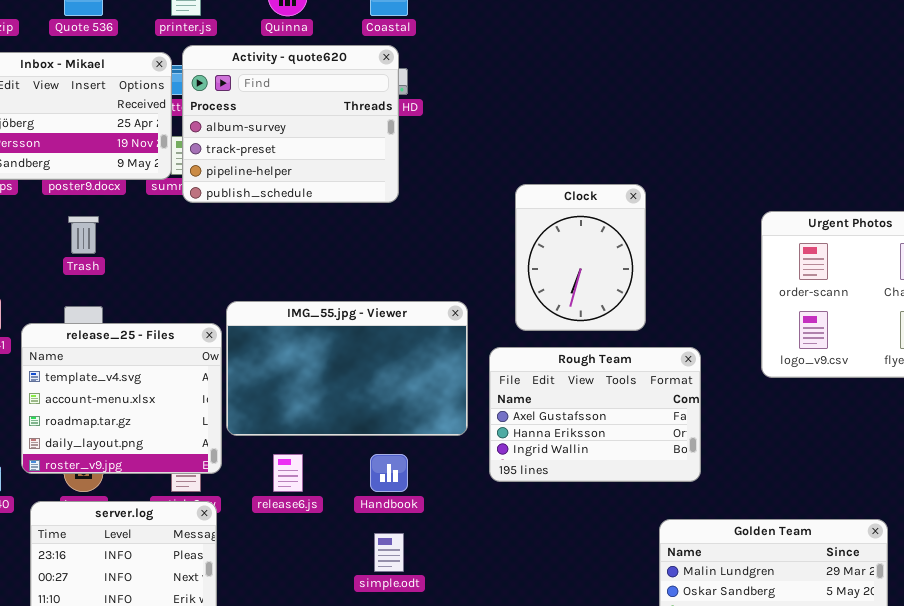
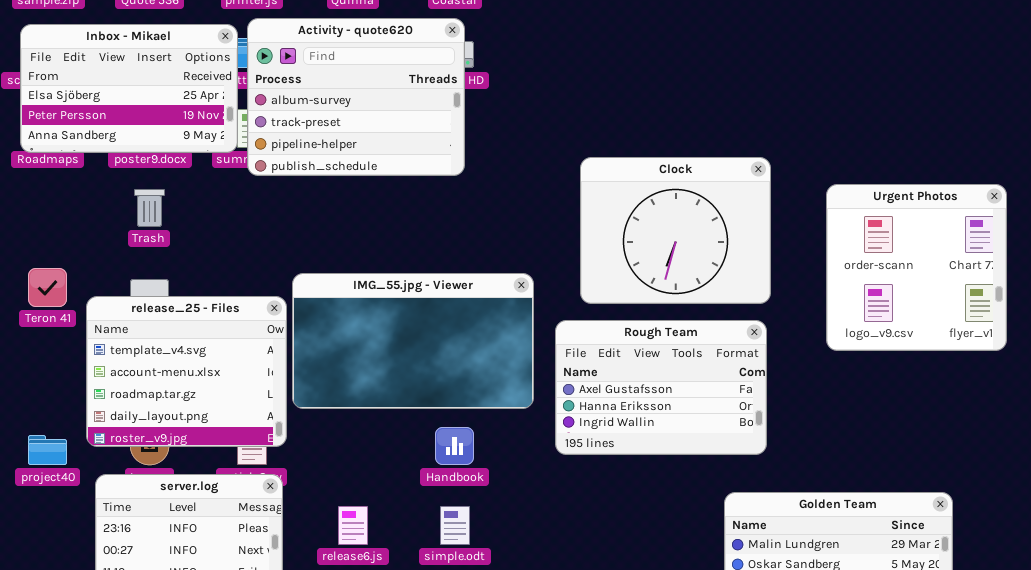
Clock: [515,184,646,331] -> [580,157,771,304], resized
release6.js: [273,454,303,492] -> [338,506,368,545], moved

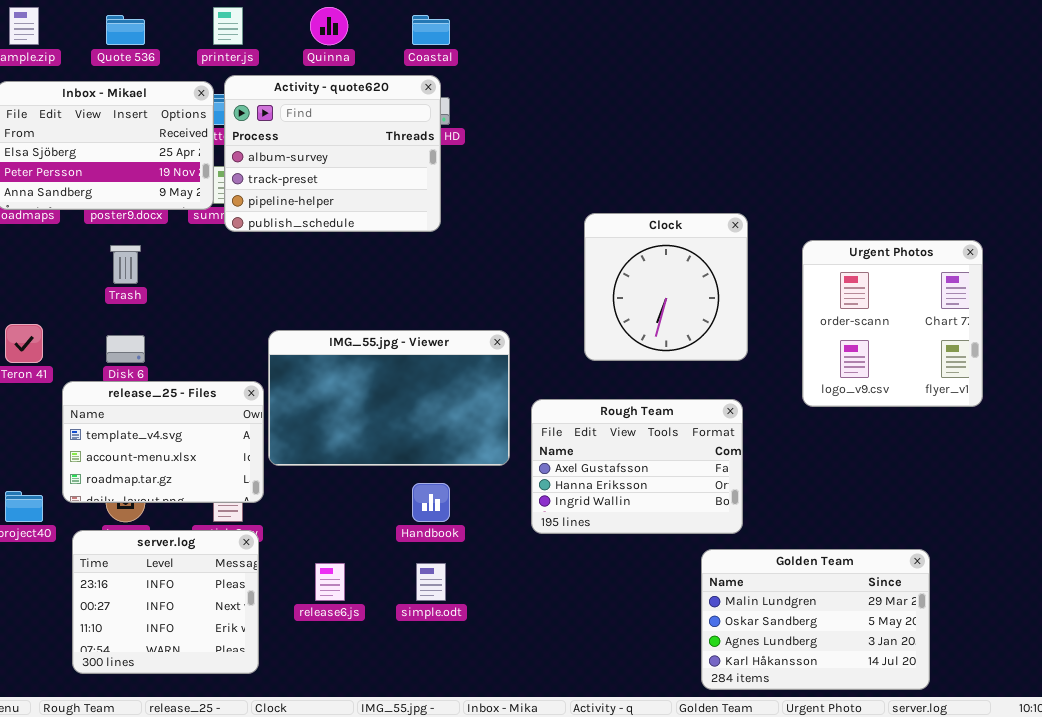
Clock: [580,157,771,304] -> [584,213,748,361], resized
release_25 - Files: [86,296,287,447] -> [62,381,264,503], resized
Rough Team: [555,320,767,455] -> [531,399,743,534], moved

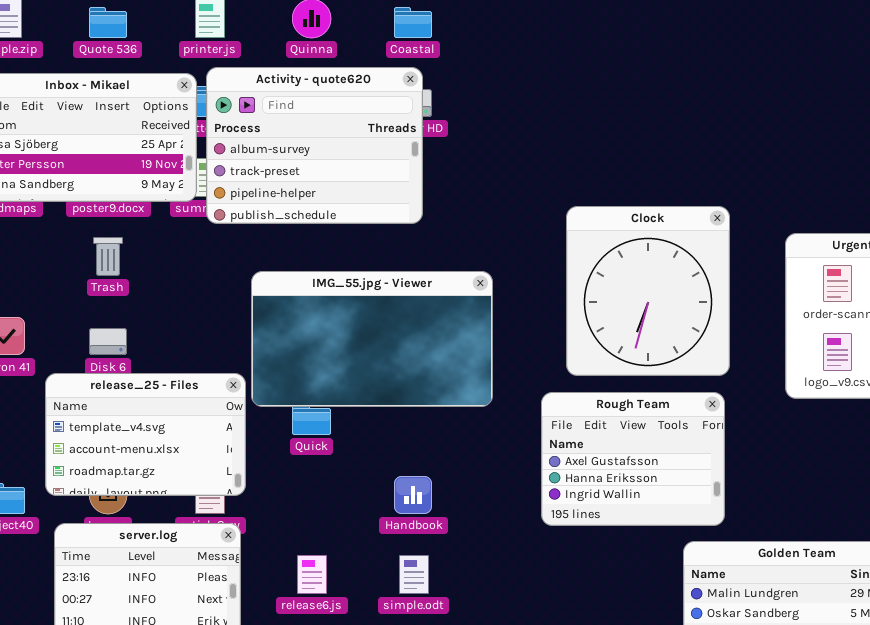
Clock: [584,213,748,361] -> [566,206,730,376], resized
IMG_55.jpg - Viewer: [268,330,510,466] -> [251,271,493,407], moved
Rough Team: [531,399,743,534] -> [541,392,725,526], resized

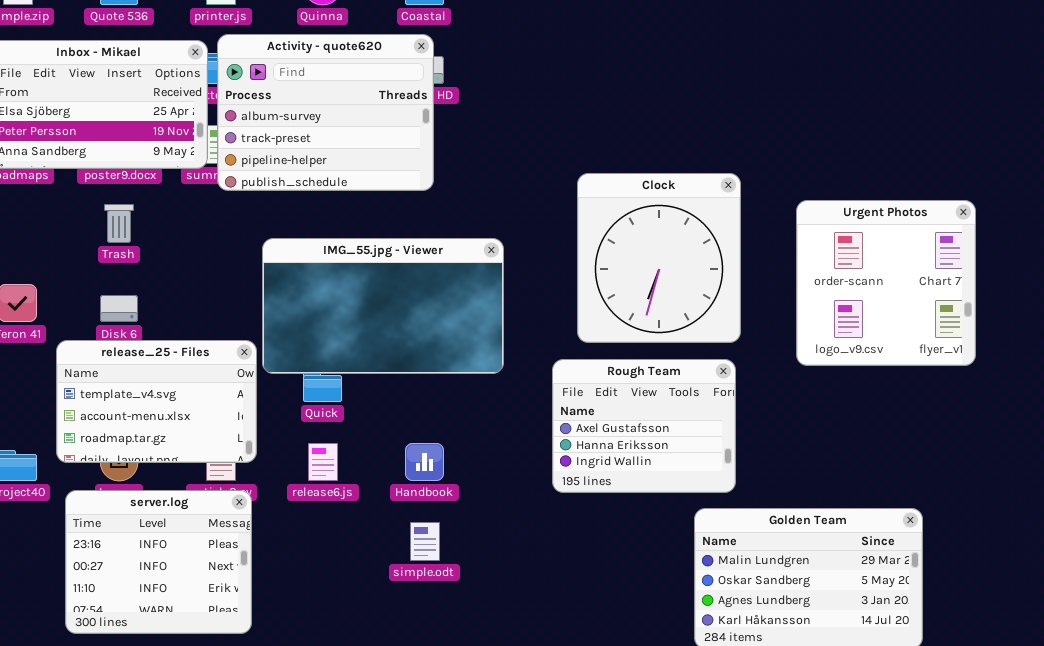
release6.js: [297,555,327,594] -> [308,443,338,481], moved

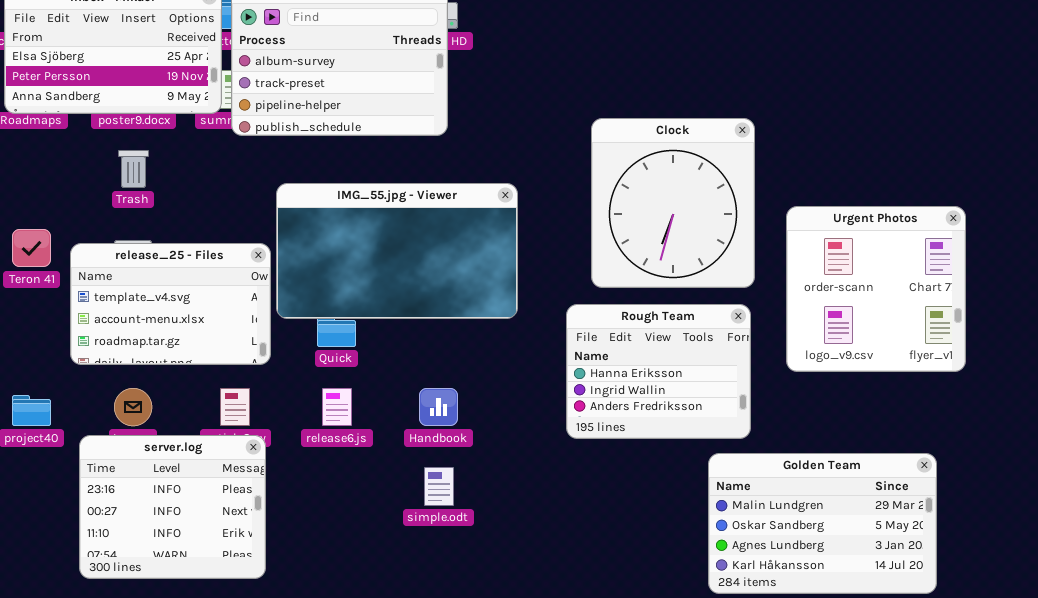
Urgent Photos: [796,200,976,366] -> [786,206,966,372], moved
release_25 - Files: [56,340,257,463] -> [70,243,271,365], moved
Rough Team: [552,359,736,493] -> [566,304,751,439], scrolled down 1 row

